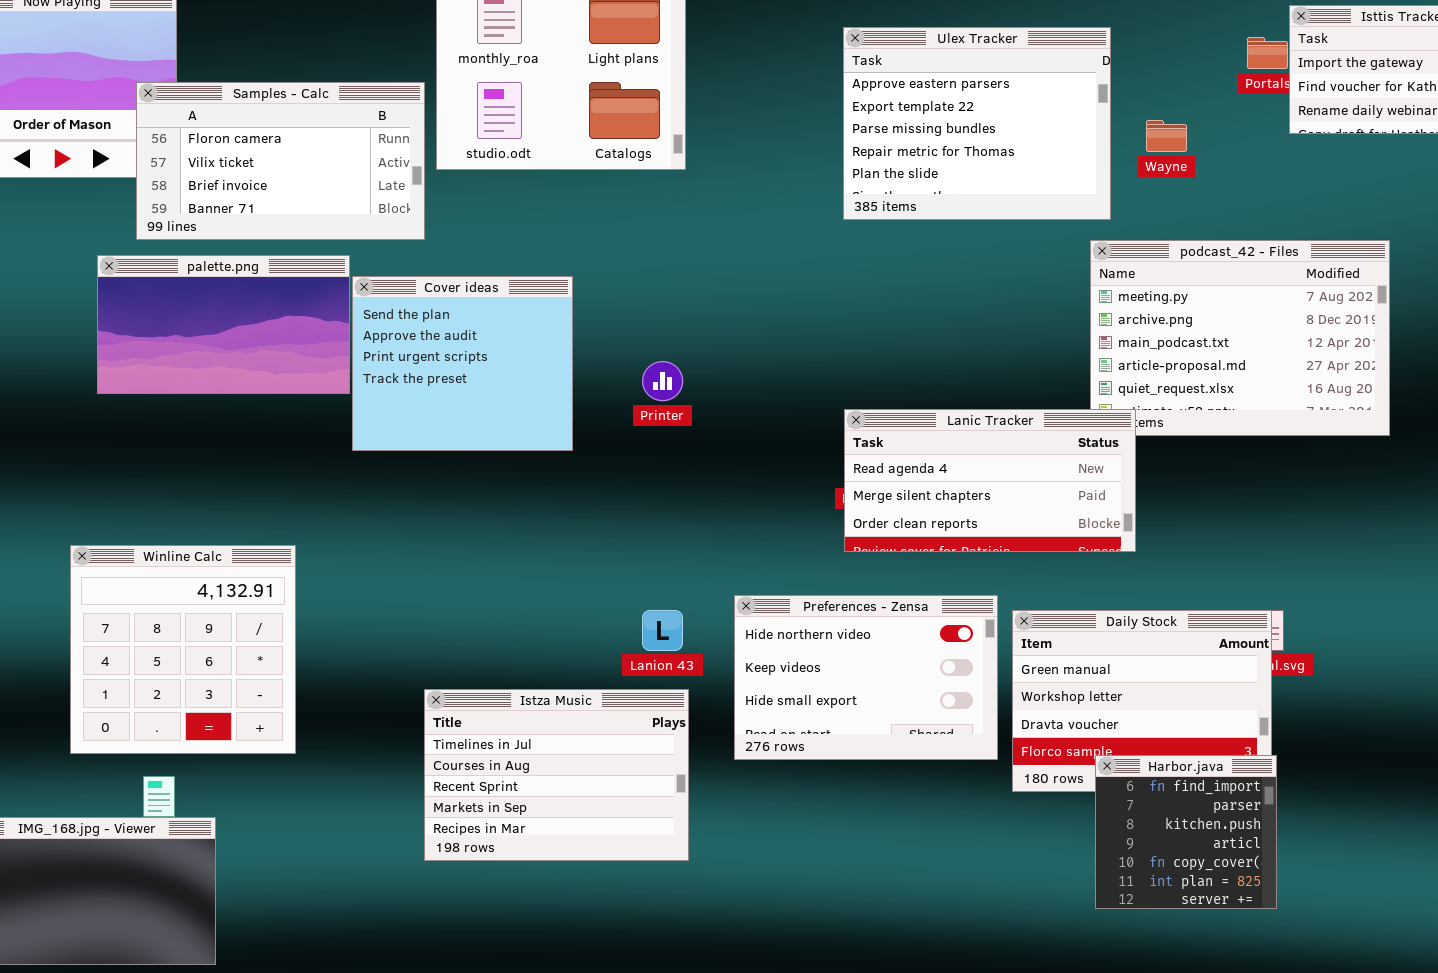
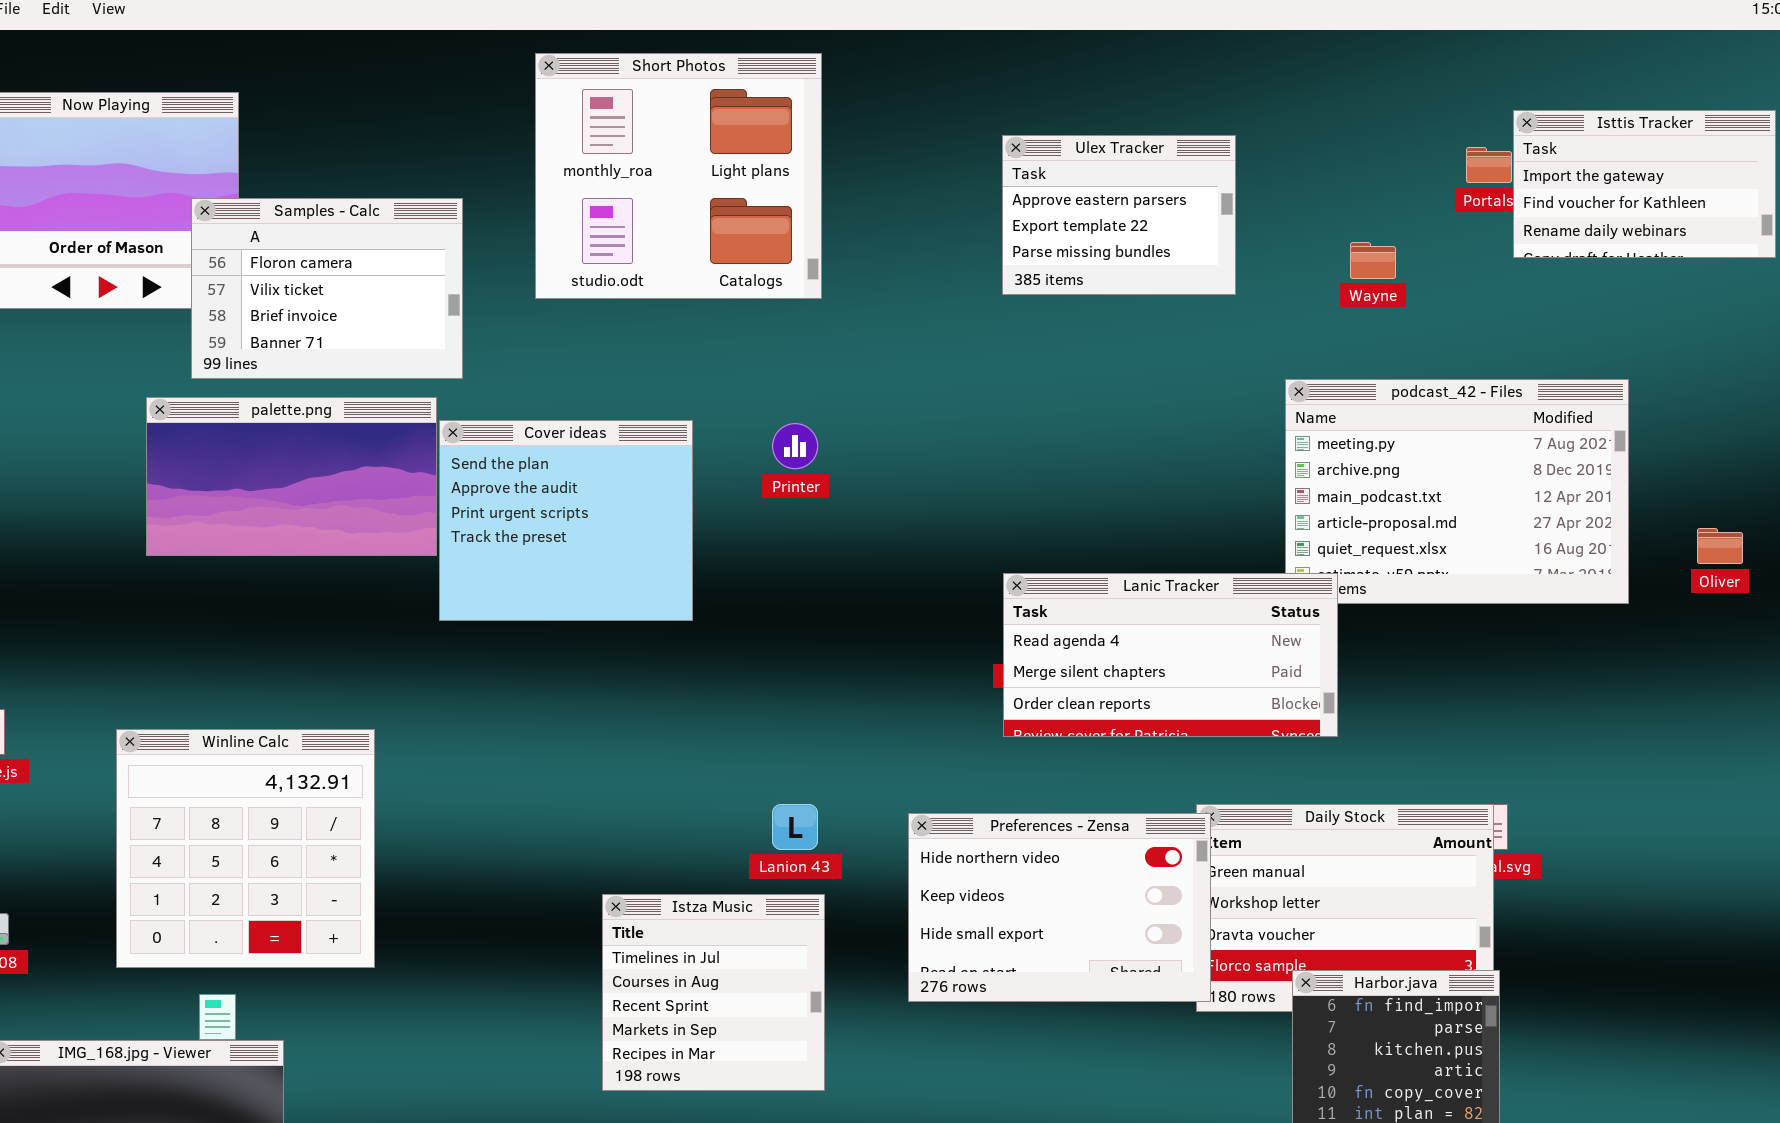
Ulex Tracker: [843,27,1111,220] -> [1002,135,1236,295], resized
Samples - Calc: [136,82,425,240] -> [191,198,463,379], resized
Printer: [642,361,683,401] -> [772,423,818,469], moved
Preferences - Zensa: [734,595,998,760] -> [908,813,1211,1002], moved
Istza Music: [424,689,689,861] -> [602,894,825,1091], resized

